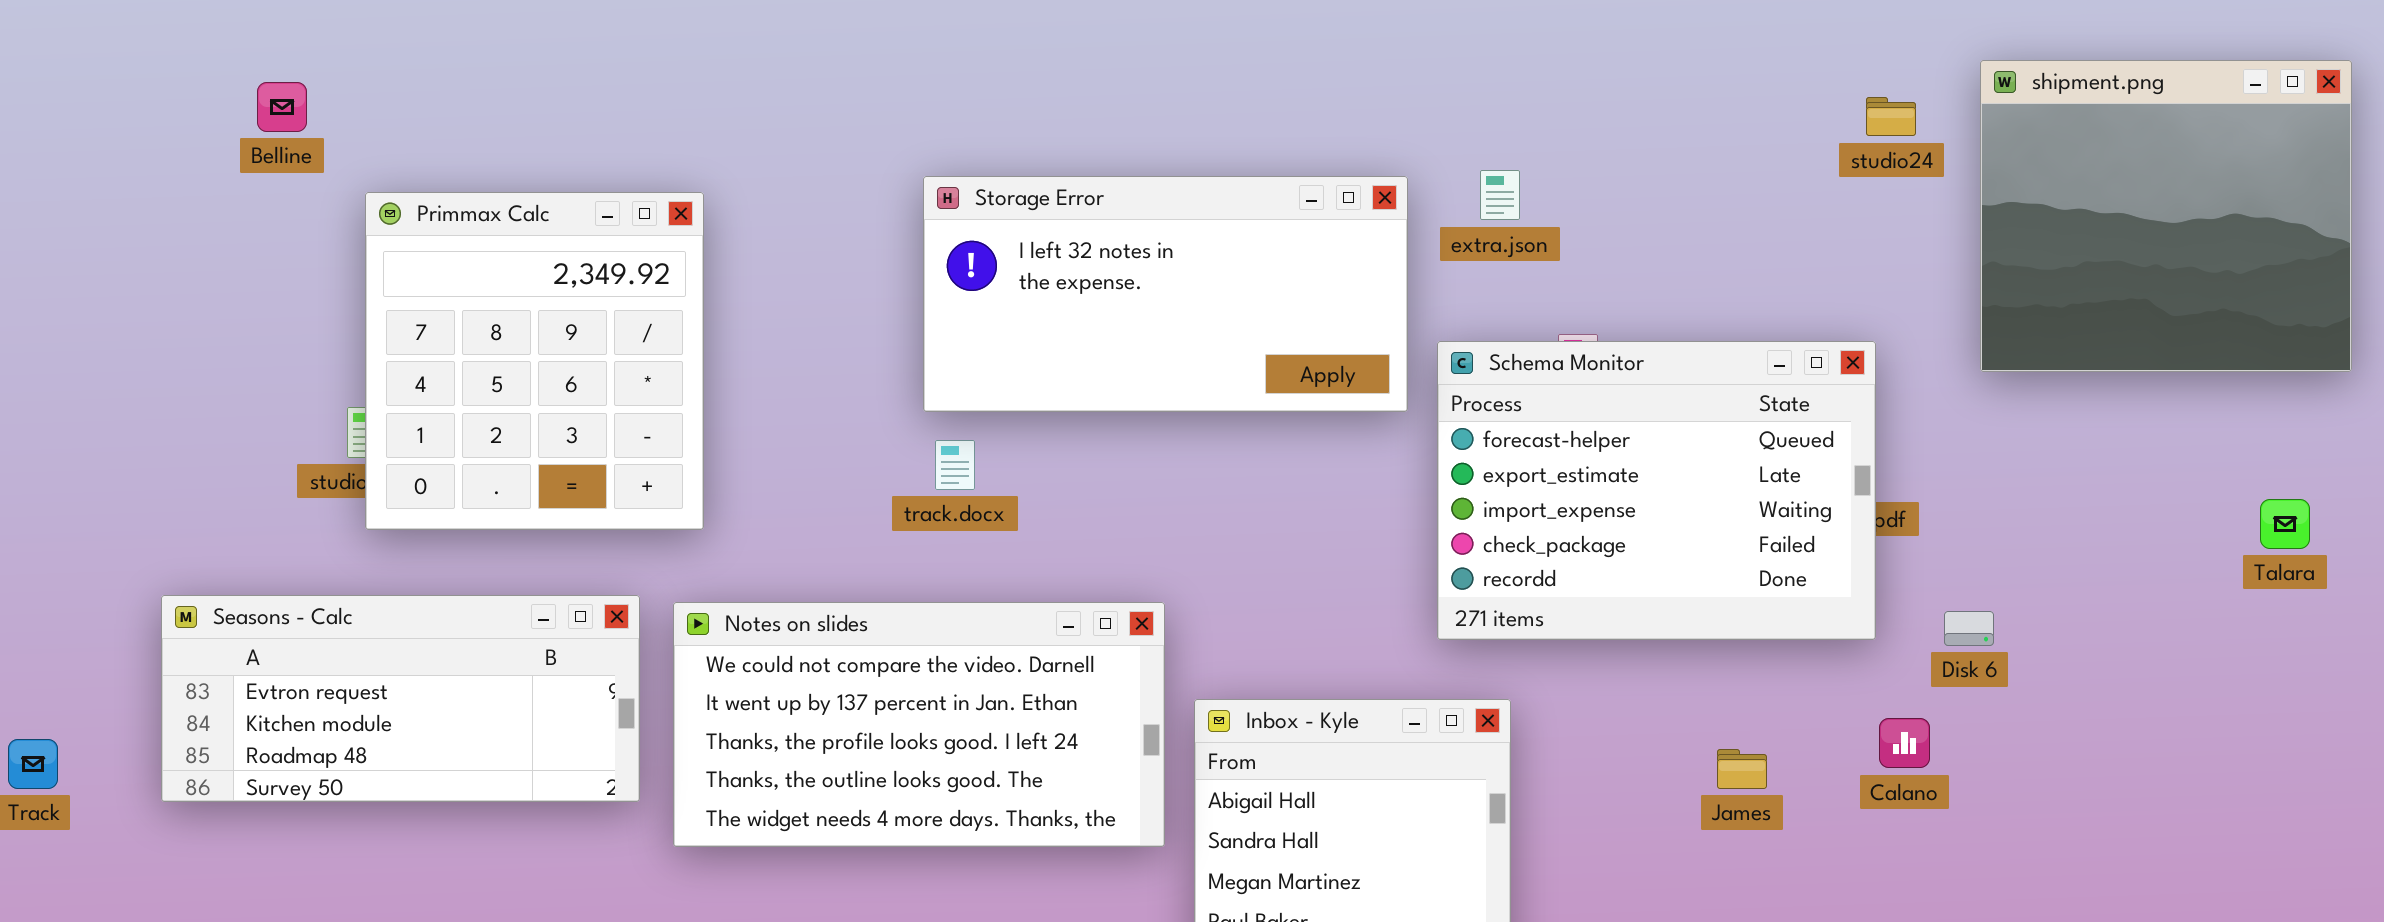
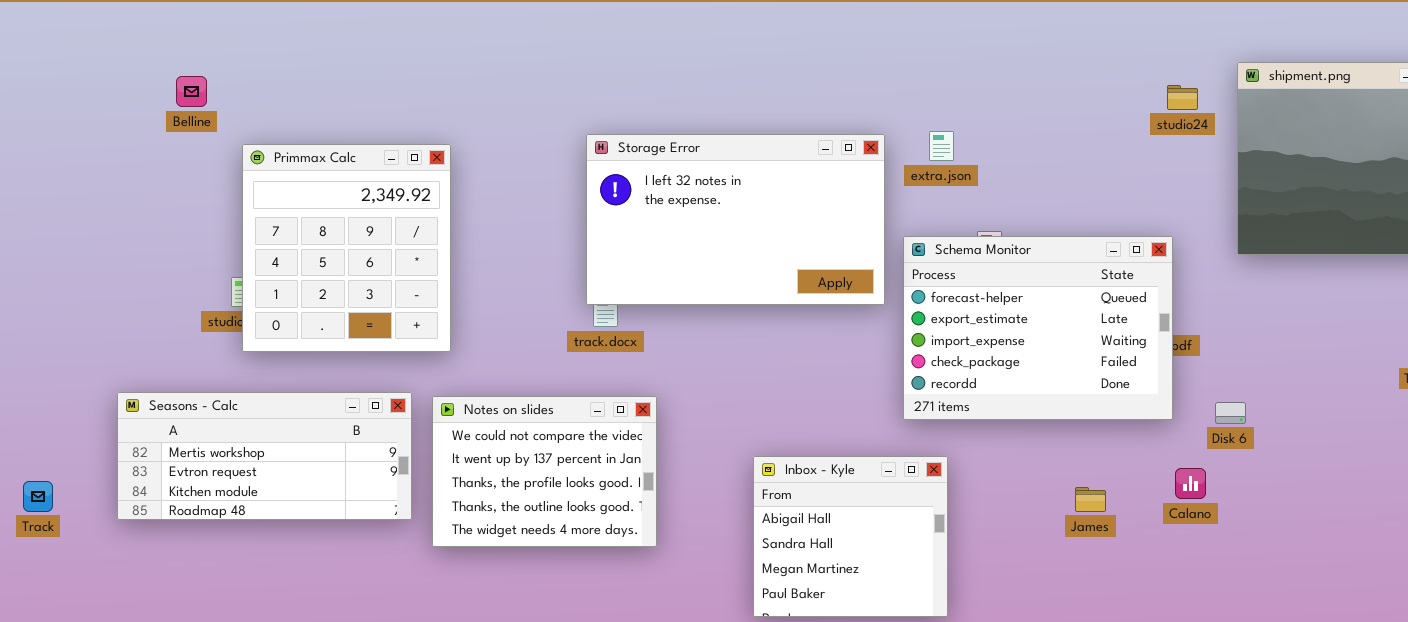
Storage Error: [923,176,1408,412] -> [586,134,885,305], resized
Seasons - Calc: [161,595,640,802] -> [117,392,412,520], scrolled up 1 row
Notes on slides: [673,602,1165,847] -> [432,396,657,547], resized

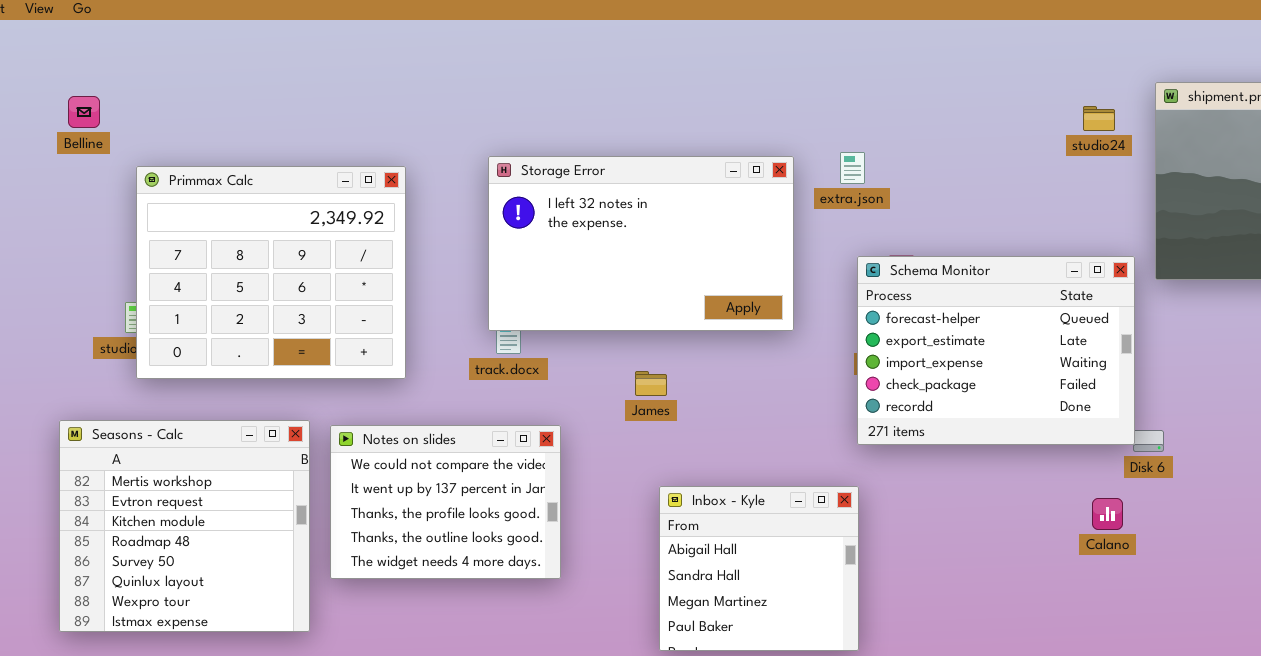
Primmax Calc: [242,144,451,352] -> [136,166,406,379], resized
Schema Monitor: [903,236,1173,420] -> [857,256,1135,445], moved
Seasons - Calc: [117,392,412,520] -> [59,420,310,632], resized
James: [1075,487,1106,512] -> [635,371,667,396], moved

